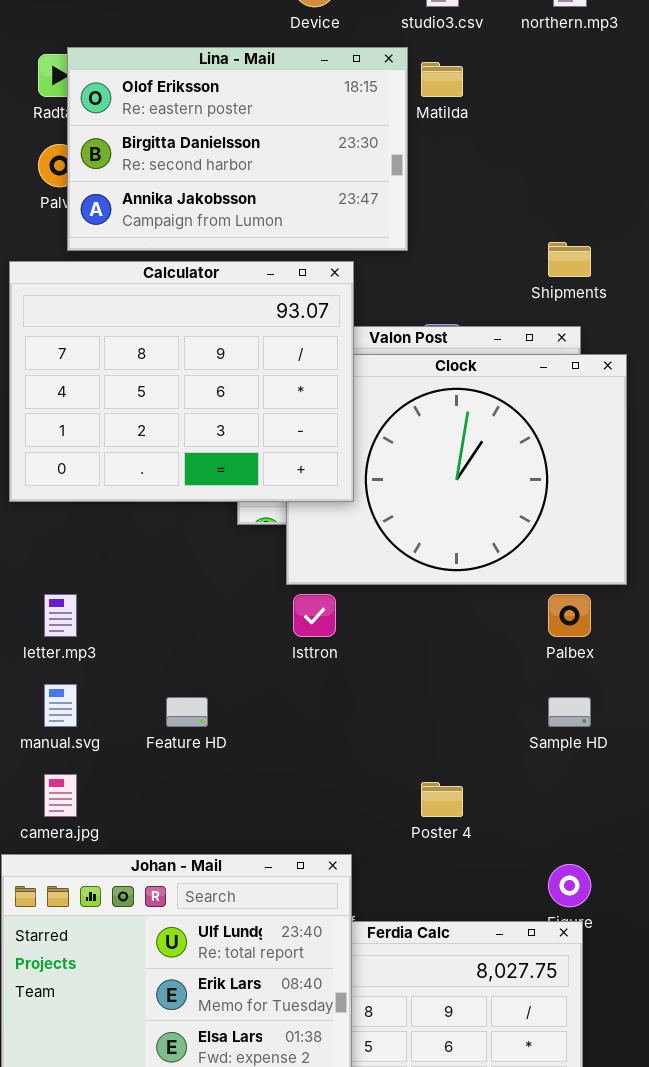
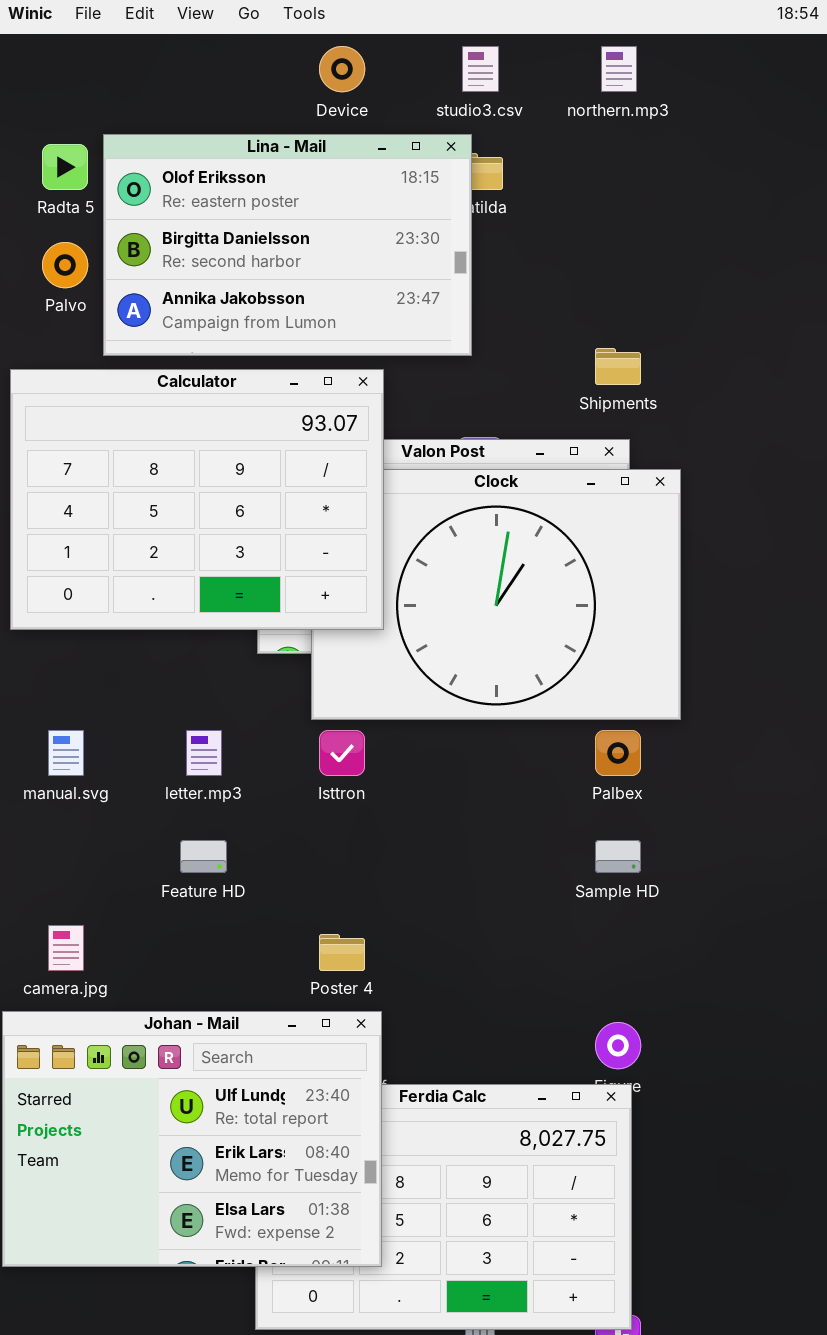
Lina - Mail: [67,47,408,251] -> [103,134,472,356], moved
letter.mp3: [44,594,77,637] -> [186,730,222,776], moved
manual.svg: [44,684,77,727] -> [48,730,84,776], moved
Poster 4: [421,782,463,817] -> [319,934,365,971], moved

